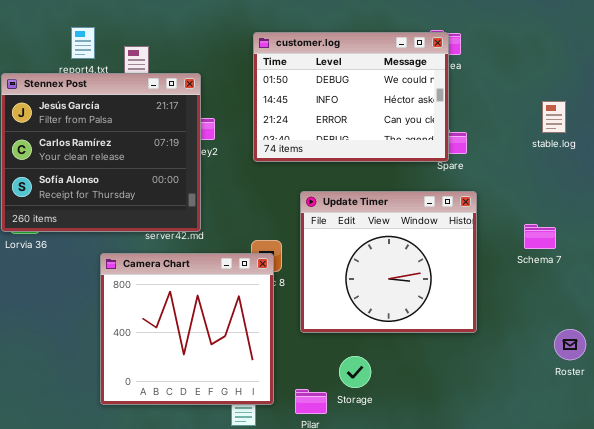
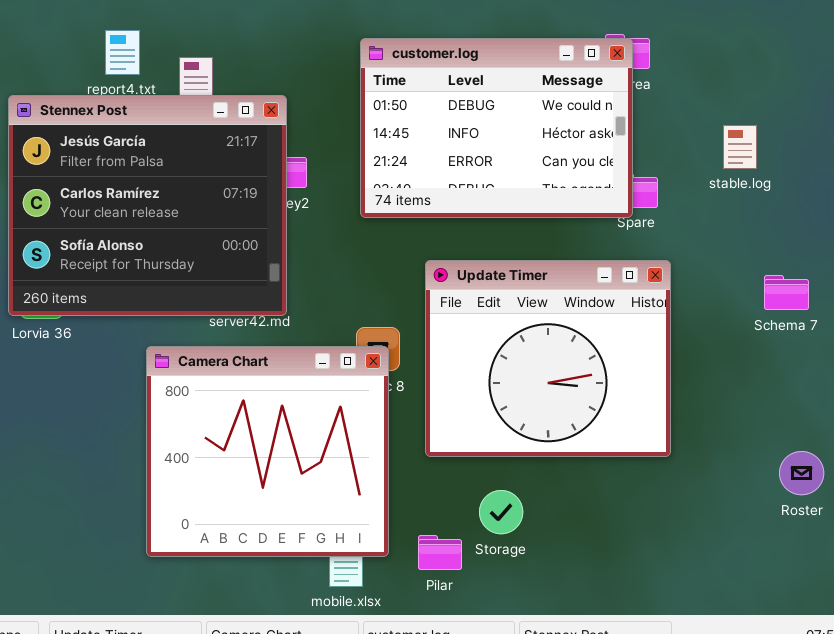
stable.log: [542,101,566,133] -> [723,125,757,169], moved
Schema 7: [524,224,556,249] -> [764,275,809,310], moved

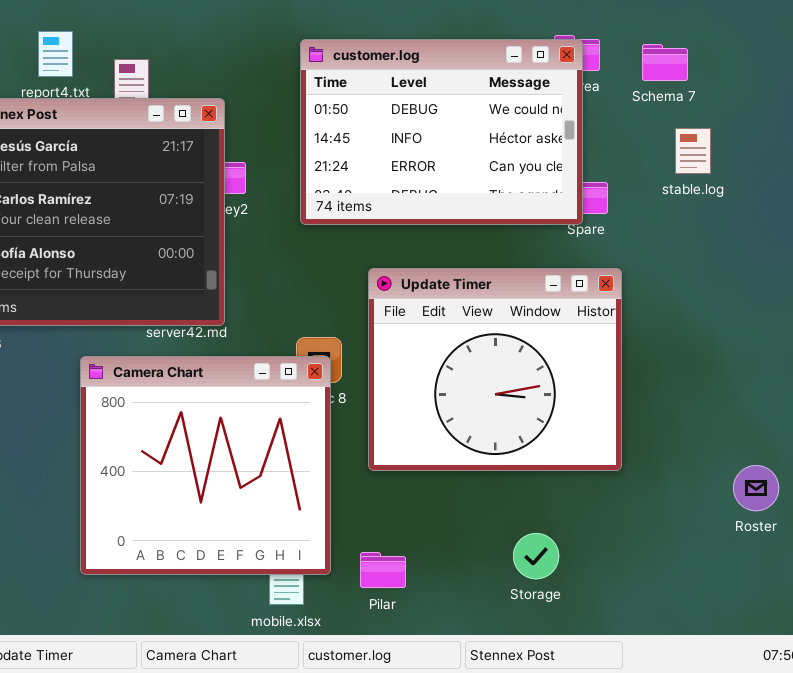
Schema 7: [764,275,809,310] -> [642,44,688,81], moved
Storage: [479,490,523,534] -> [513,533,559,579], moved

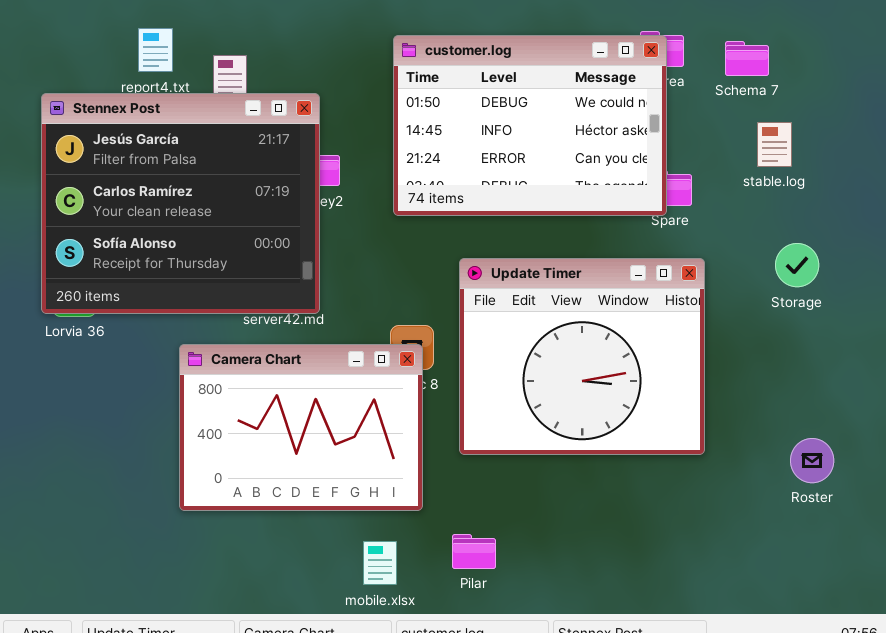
Camera Chart: [80,356,331,575] -> [179,344,423,511], resized
Roster: [733,465,779,511] -> [790,438,834,483], moved
Storage: [513,533,559,579] -> [775,243,819,287], moved

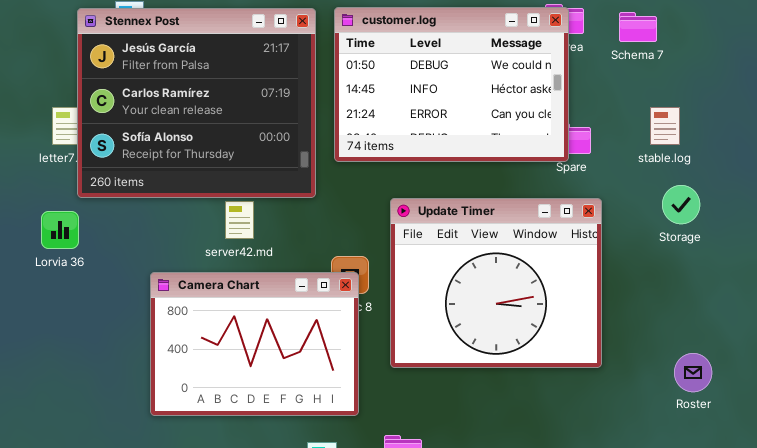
Stennex Post: [41,93,320,314] -> [77,8,316,198], moved
stable.log: [757,122,792,167] -> [650,107,680,145], moved

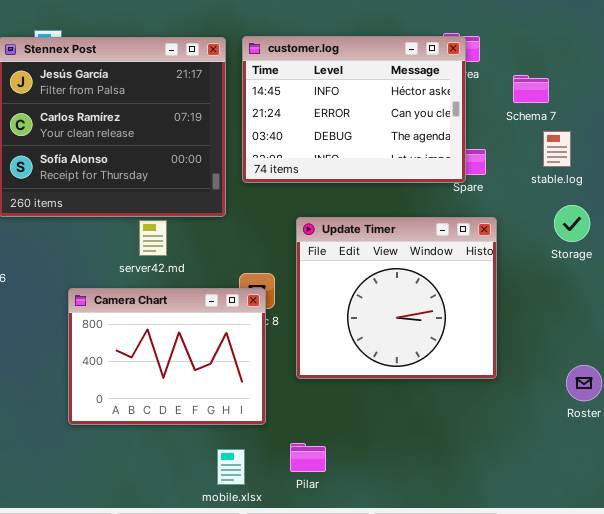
customer.log: [334,7,569,162] -> [242,36,466,183], scrolled down 1 row
Schema 7: [619,12,657,42] -> [513,75,549,103], moved

